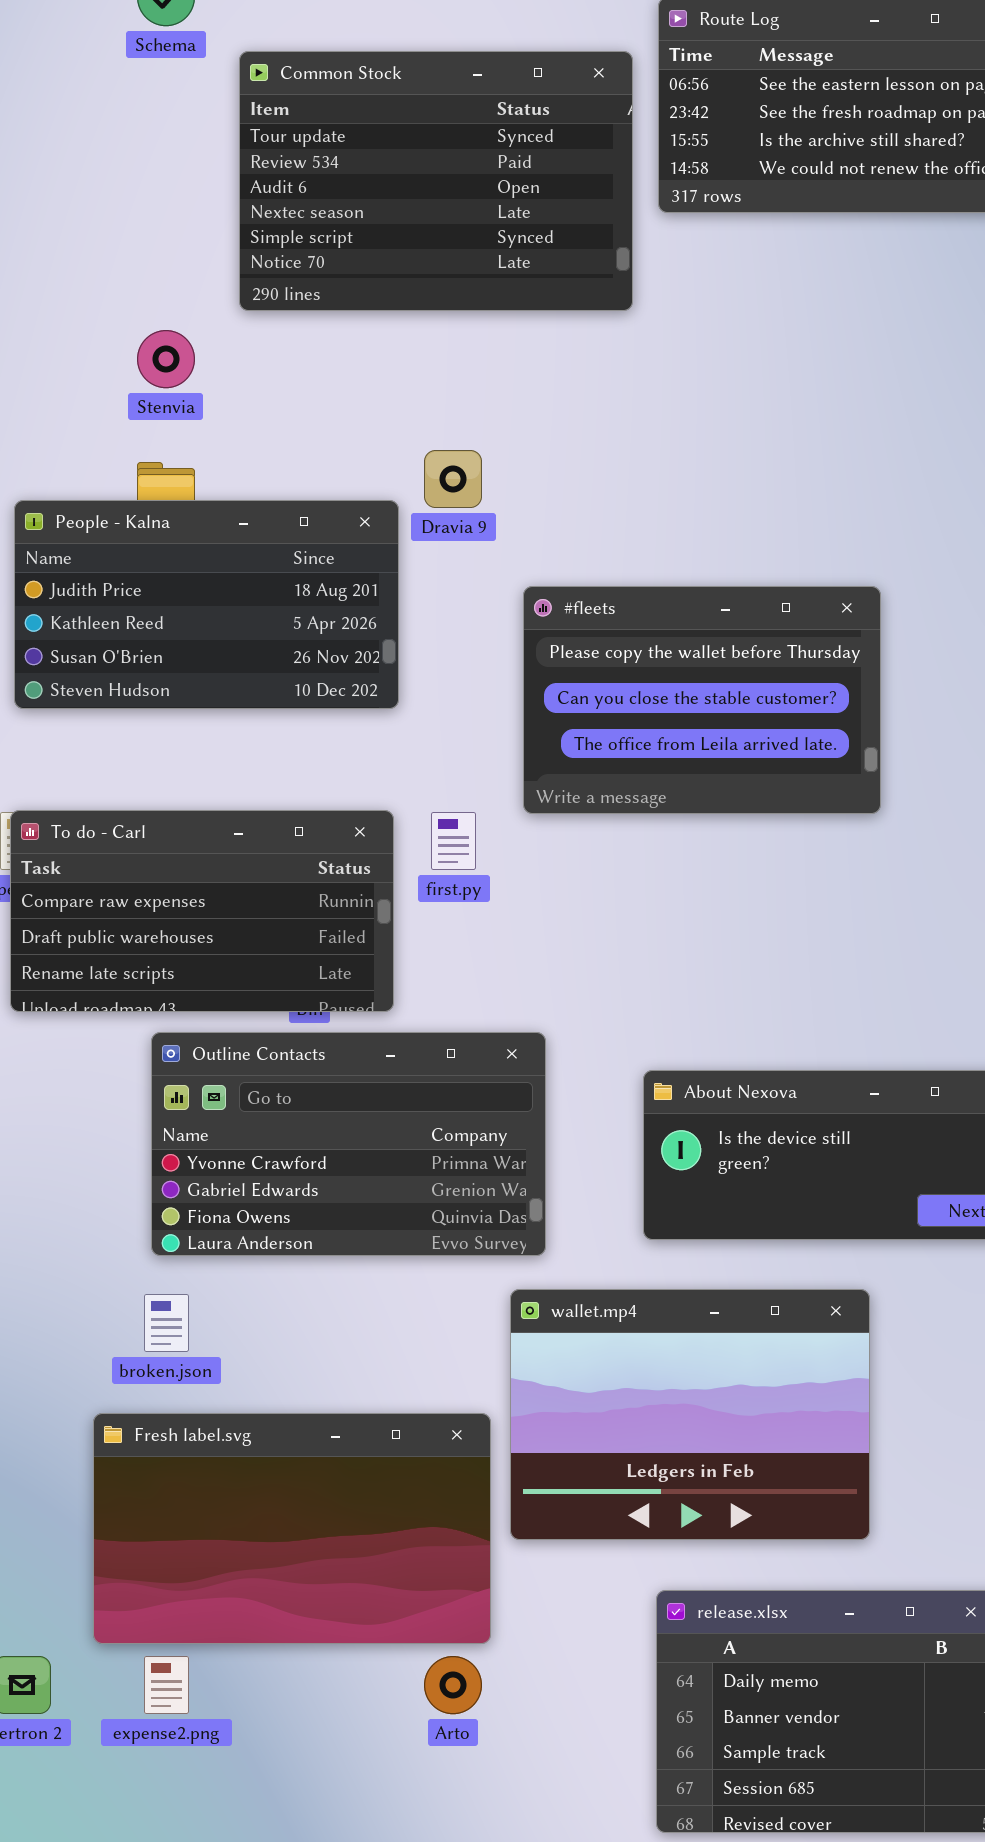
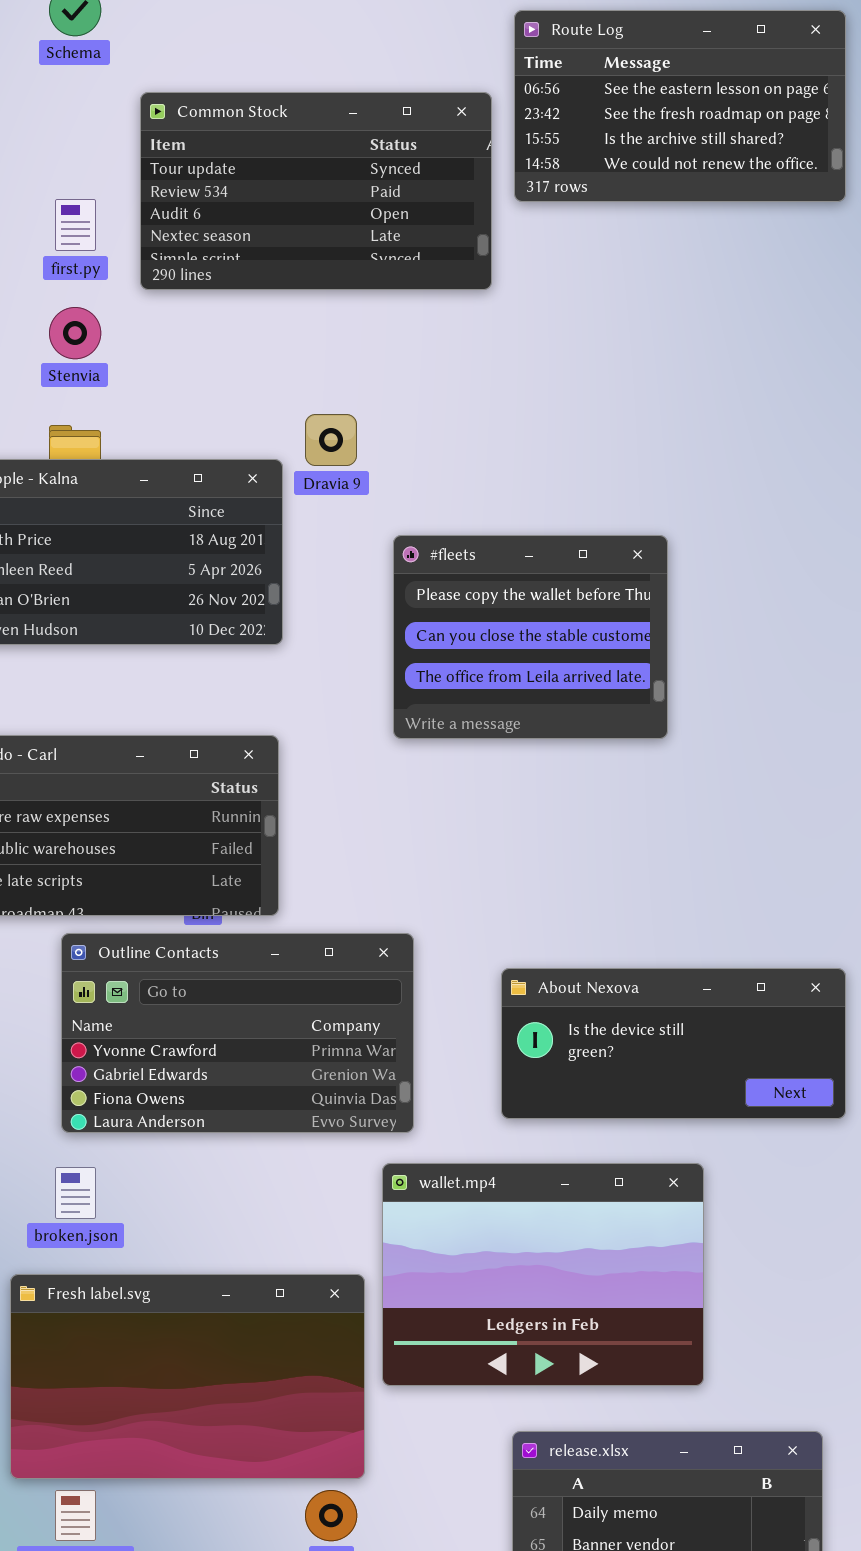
Common Stock: [239,51,633,311] -> [140,92,492,290], resized
#fleets: [523,586,881,814] -> [393,535,668,739], resized
first.py: [431,812,476,870] -> [55,199,96,251], moved

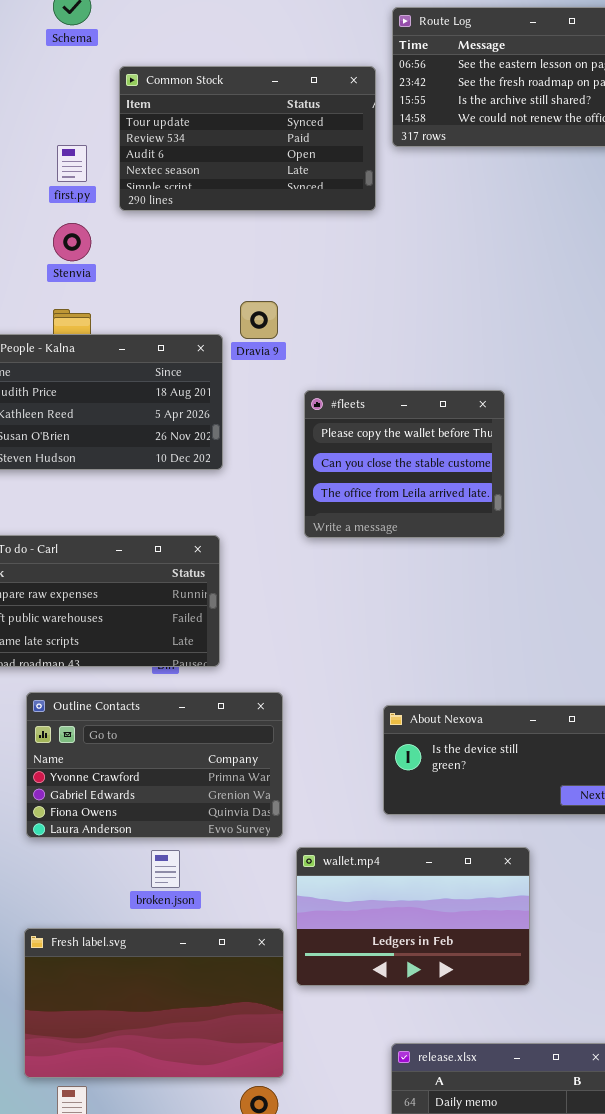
Outline Contacts: [61,933,414,1133] -> [26,692,283,838], moved
wallet.mp4: [382,1163,704,1386] -> [296,847,530,986], resized
broken.json: [55,1167,96,1219] -> [151,850,180,888], moved

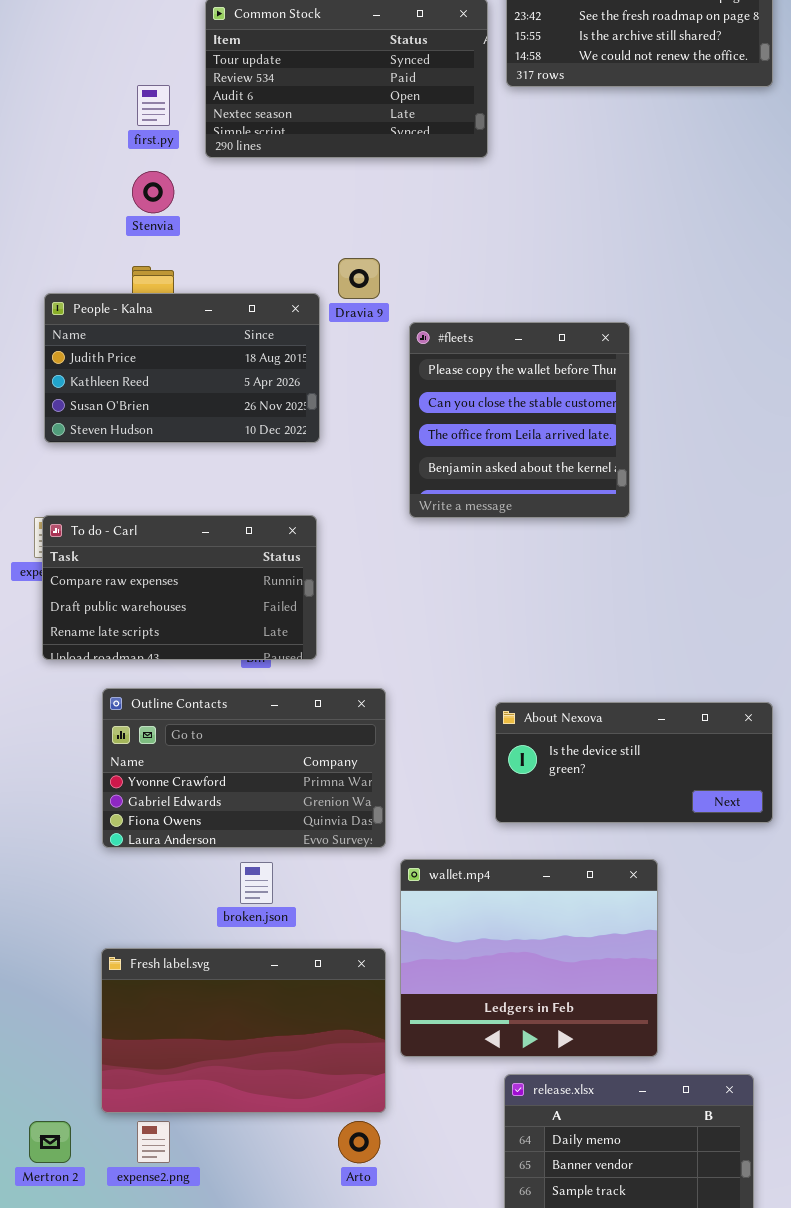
#fleets: [304,390,505,538] -> [409,322,630,518], resized
wallet.mp4: [296,847,530,986] -> [400,859,658,1057], resized

